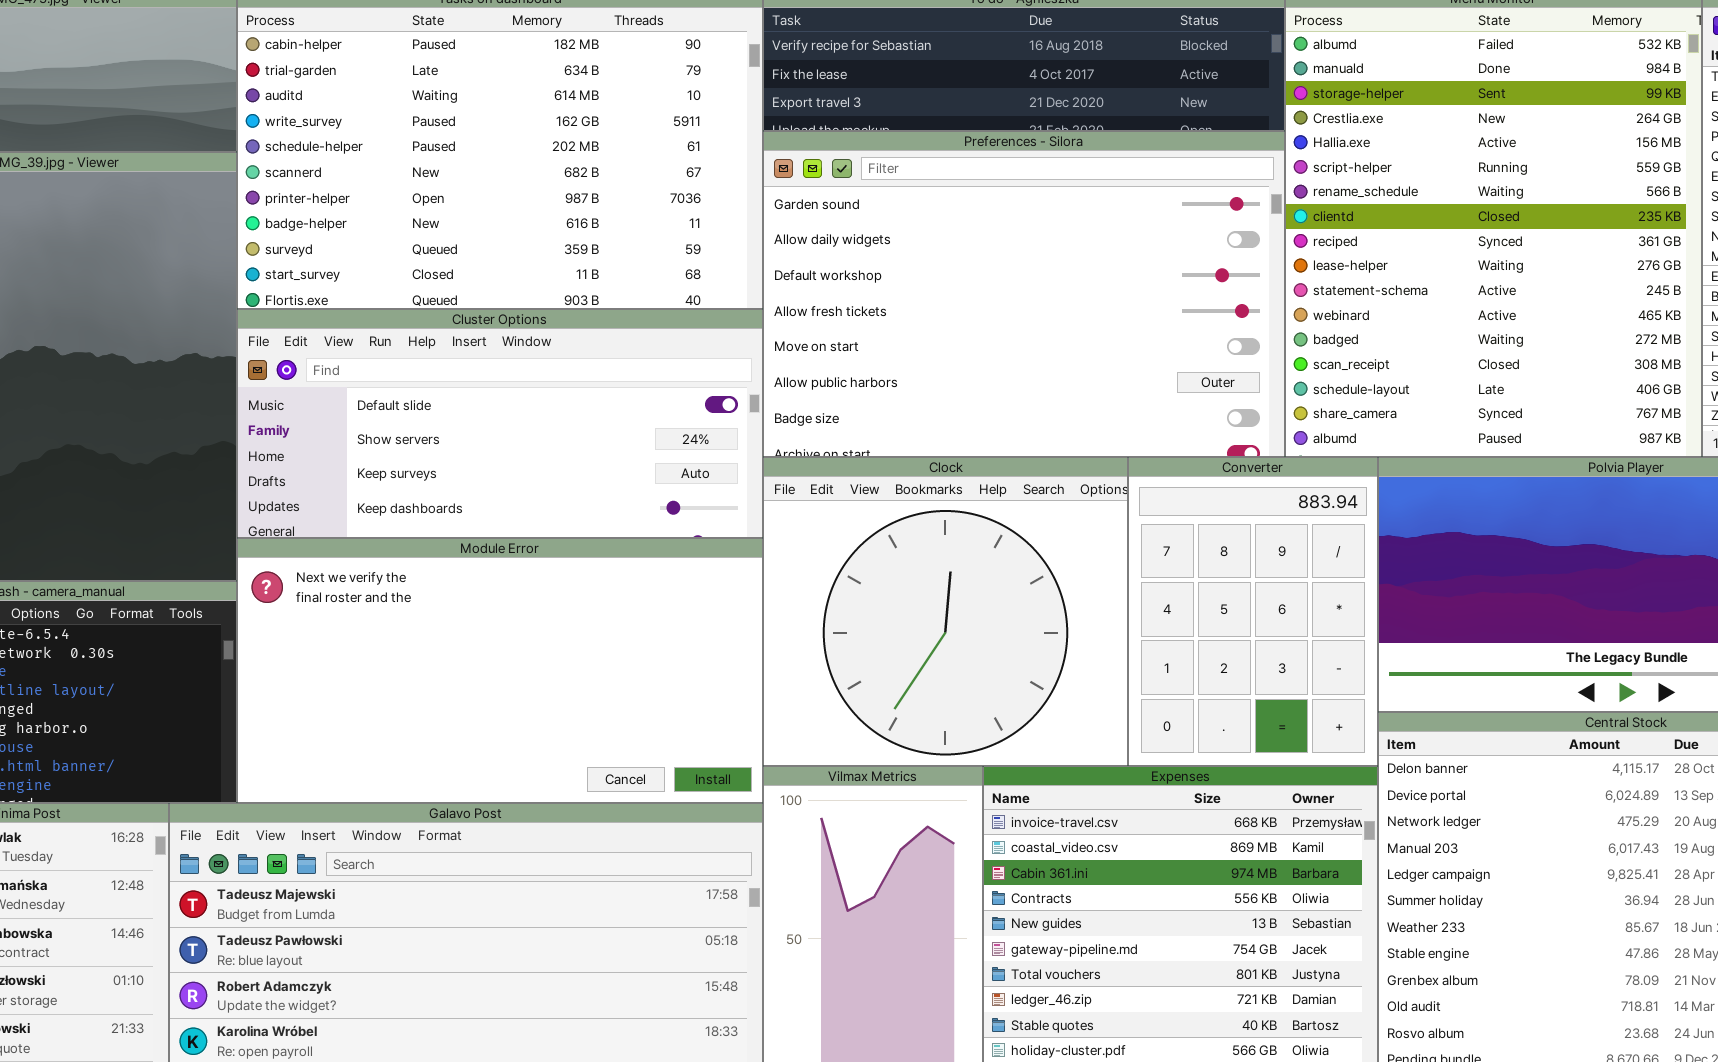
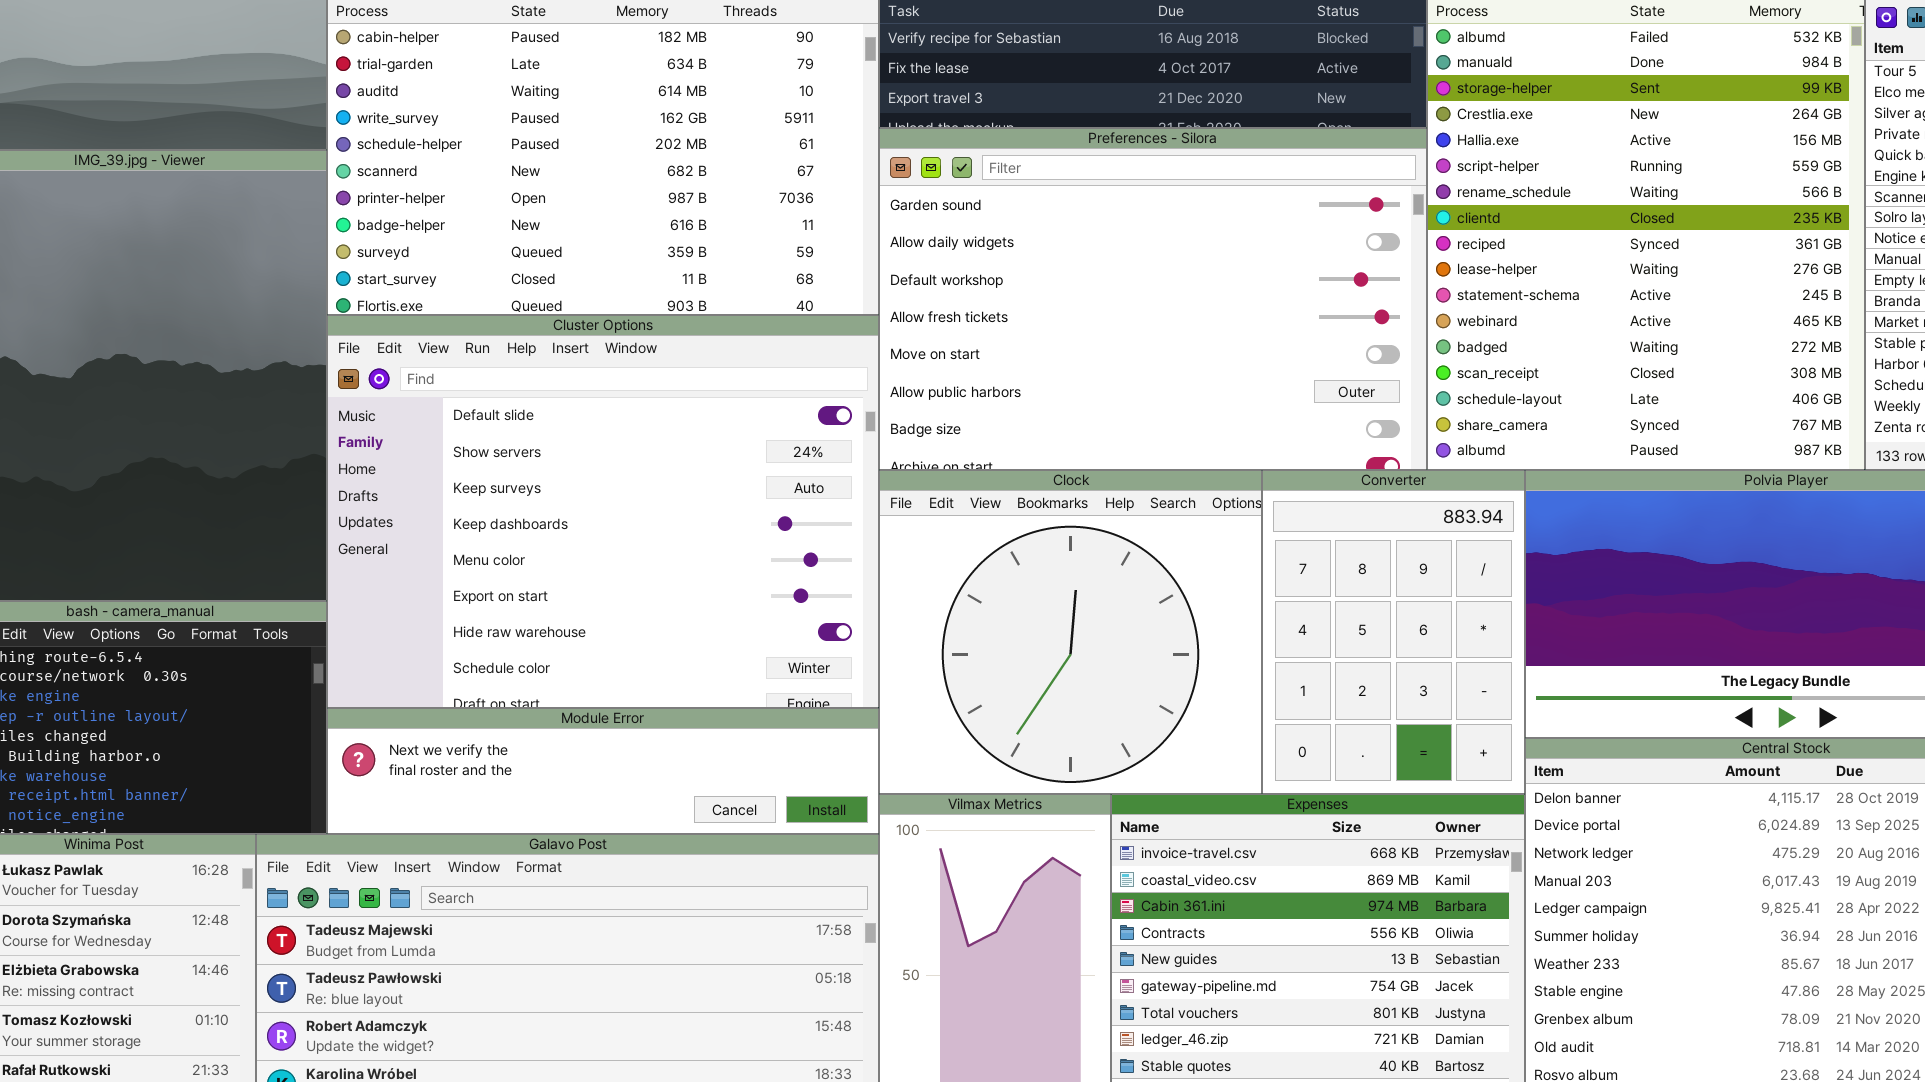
Cluster Options: [237,309,763,538] -> [327,315,879,708], resized
Module Error: [237,538,763,803] -> [327,708,879,834], resized

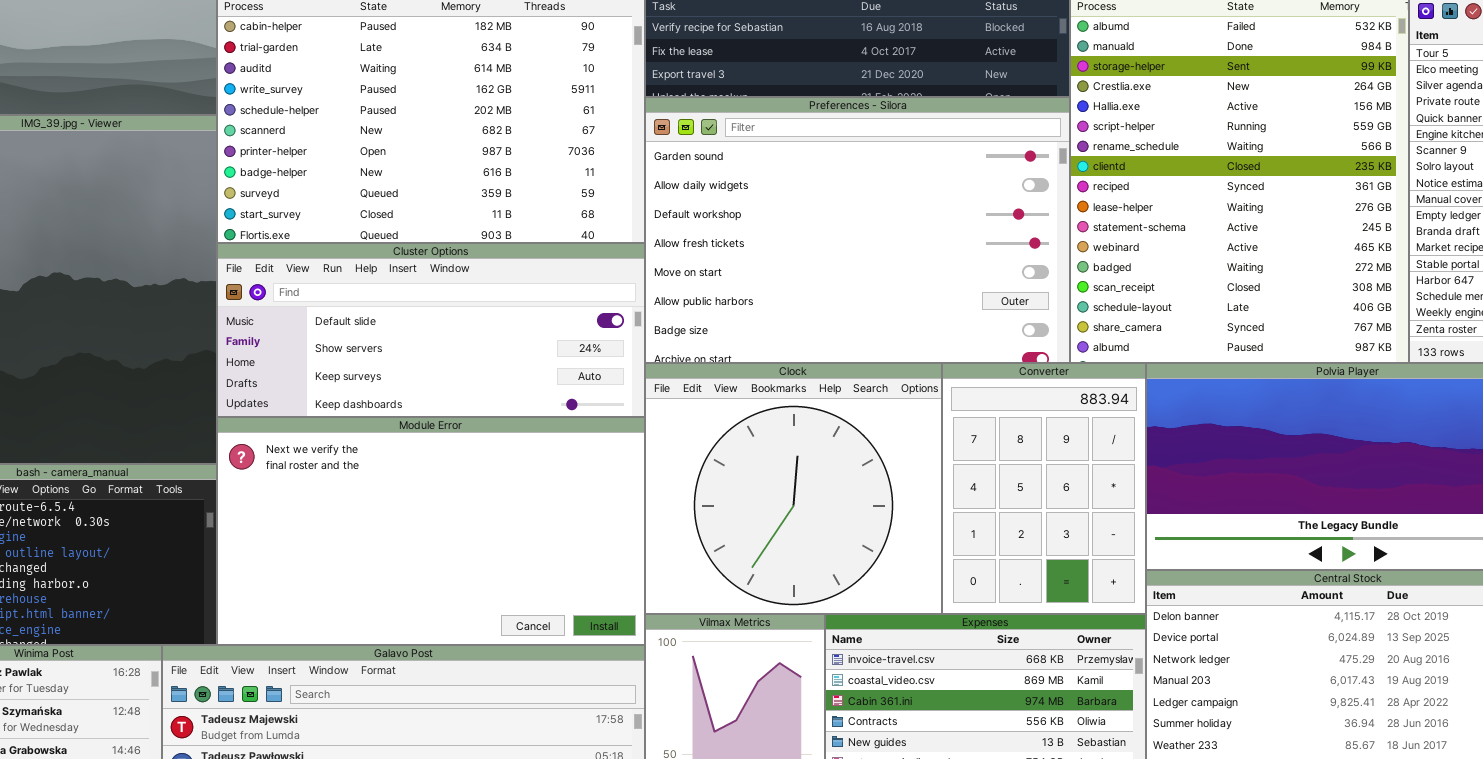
Cluster Options: [327,315,879,708] -> [217,243,645,417], resized
Module Error: [327,708,879,834] -> [217,417,645,645], resized

